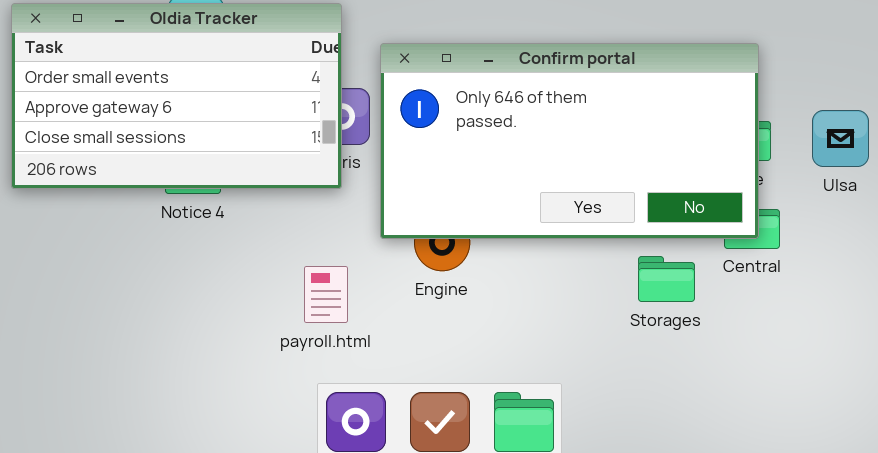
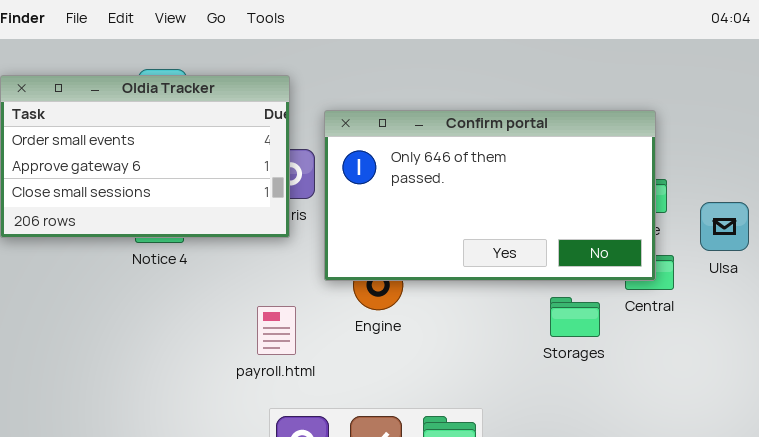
Ulsa: [812,110,869,167] -> [700,202,749,251], moved

